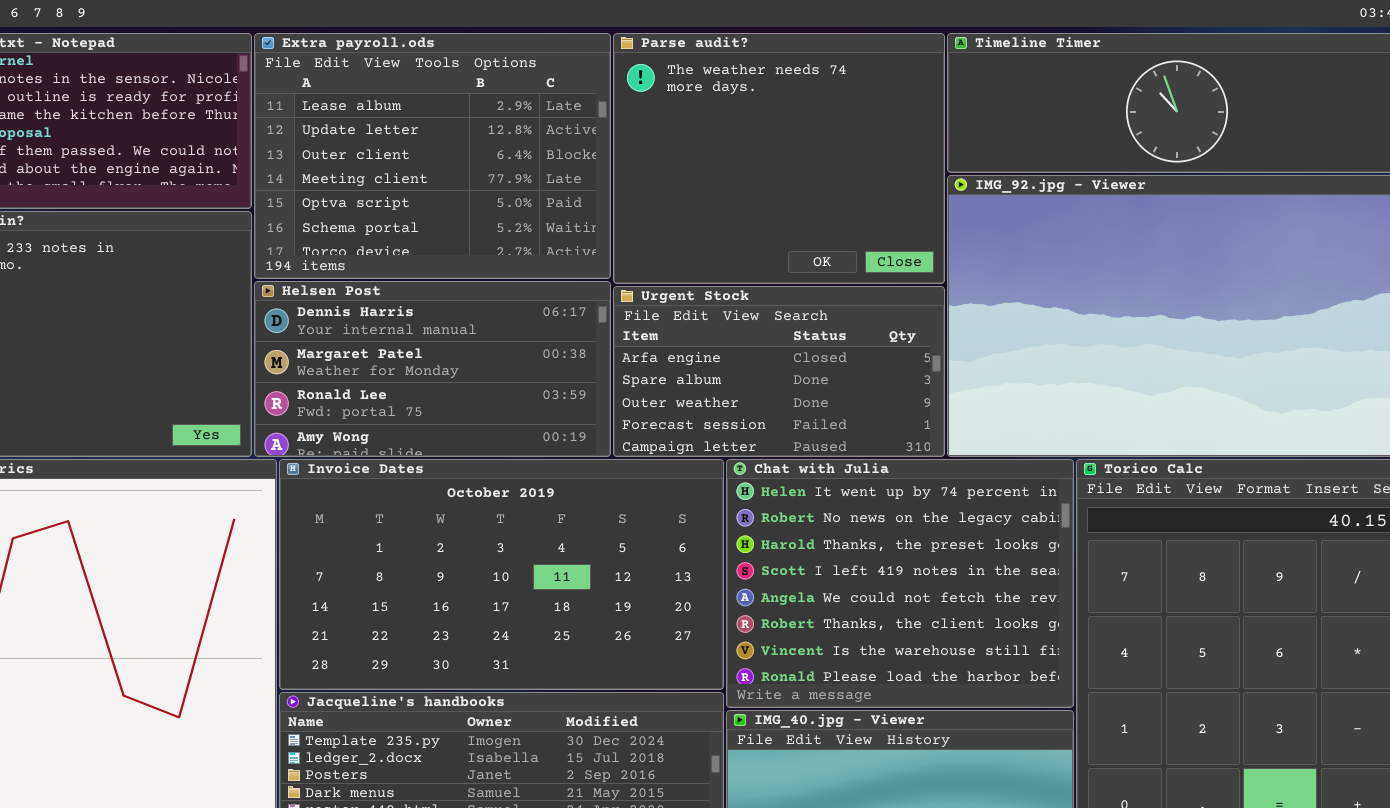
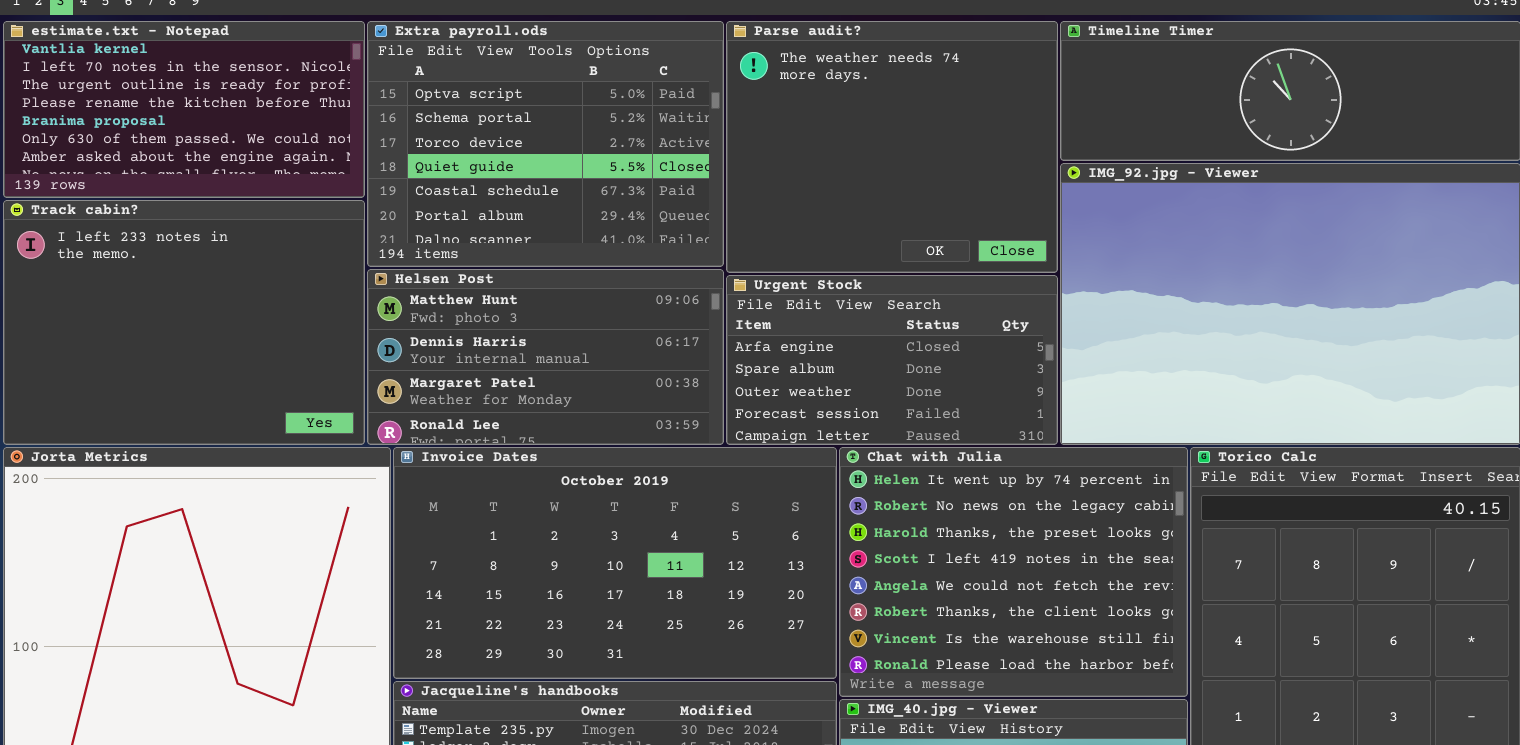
Extra payroll.ods: [254,33,611,279] -> [367,21,724,267], scrolled down 4 rows
Helsen Post: [254,281,611,457] -> [367,269,724,445], scrolled up 1 row

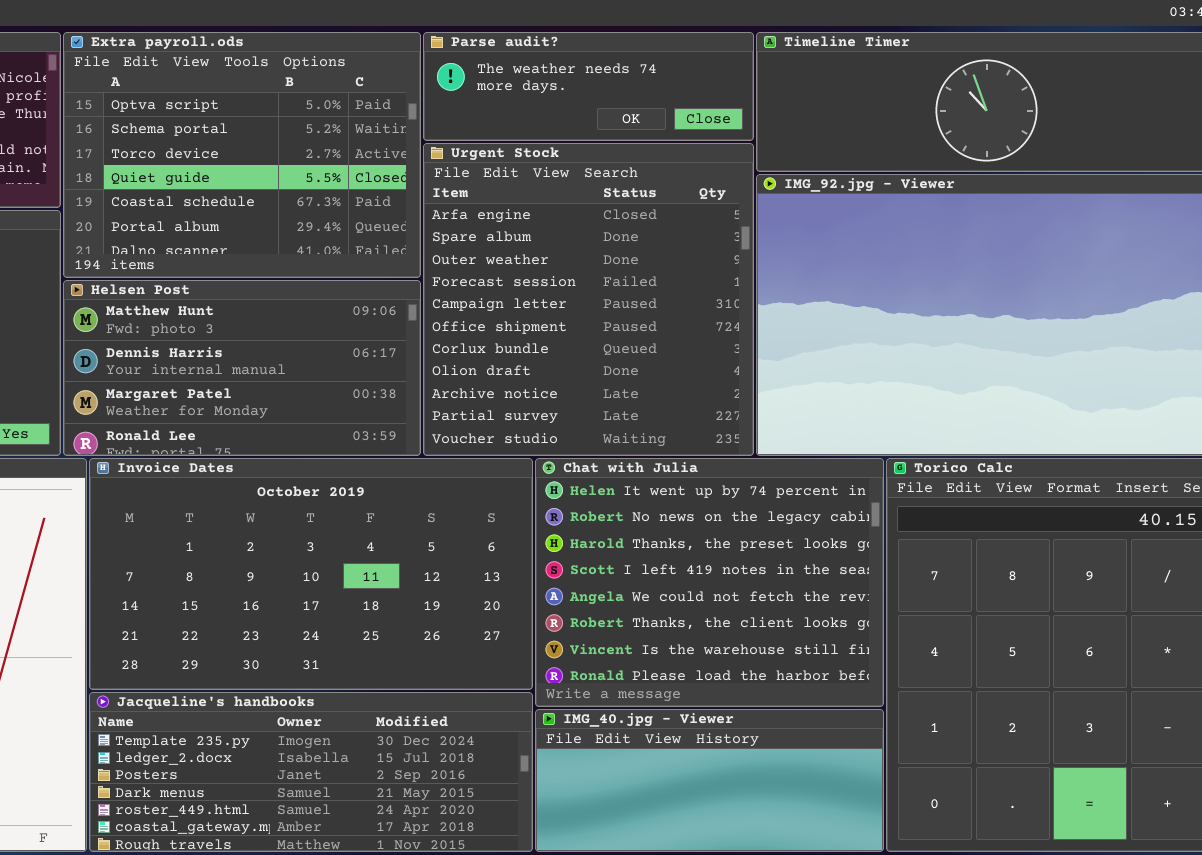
Parse audit?: [726,21,1058,273] -> [423,32,754,141], resized
Urgent Stock: [726,275,1058,445] -> [423,143,754,456], resized

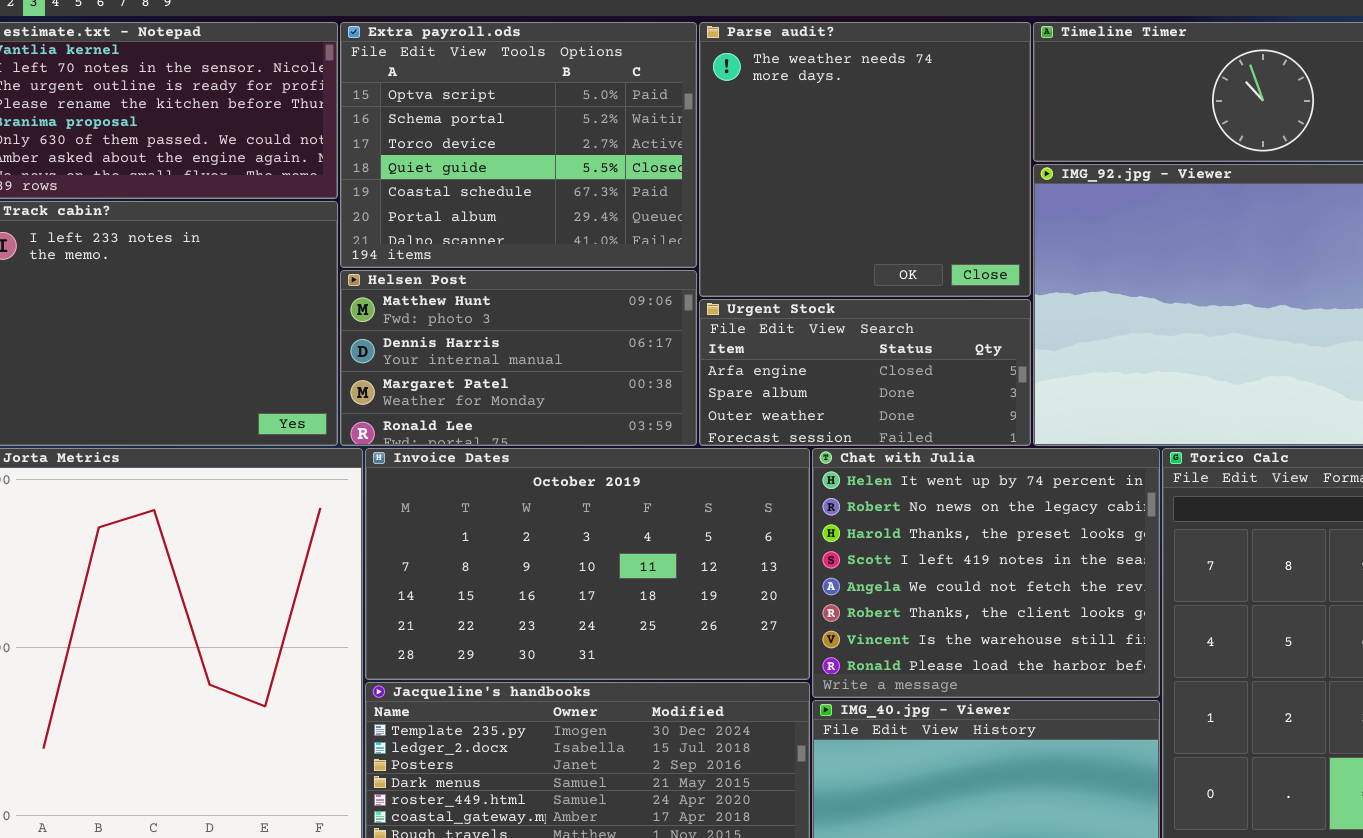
Parse audit?: [423,32,754,141] -> [699,22,1031,297], resized
Urgent Stock: [423,143,754,456] -> [699,299,1031,446], resized

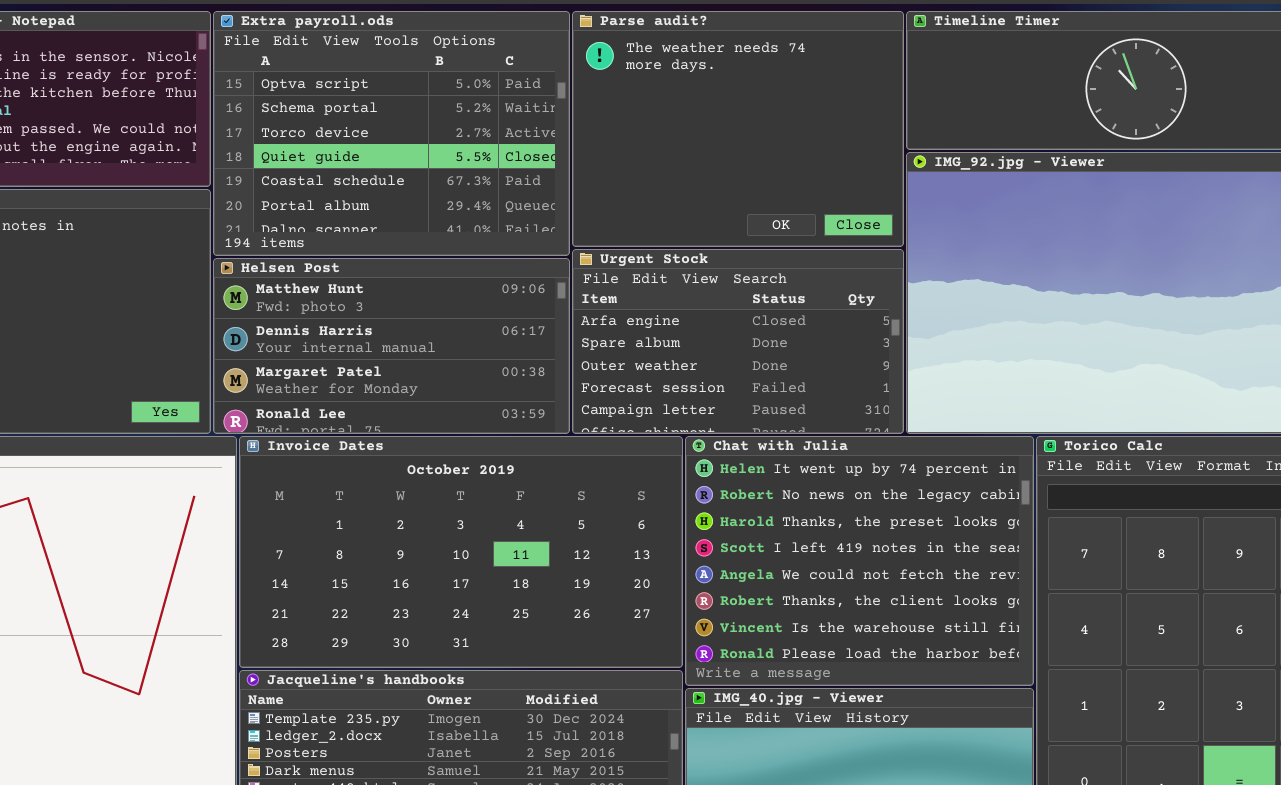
Parse audit?: [699,22,1031,297] -> [572,11,904,247], resized
Urgent Stock: [699,299,1031,446] -> [572,249,904,434], resized

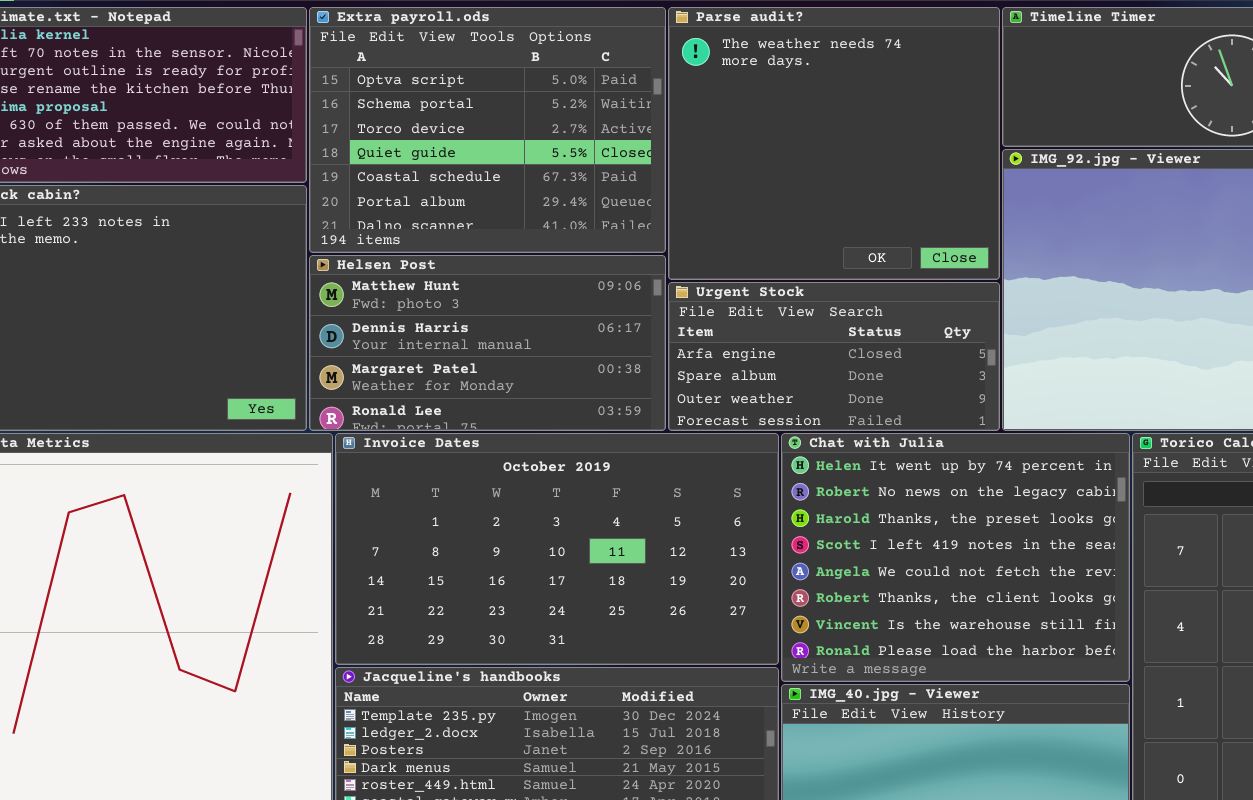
Parse audit?: [572,11,904,247] -> [668,7,1000,280], resized
Urgent Stock: [572,249,904,434] -> [668,282,1000,431], resized

